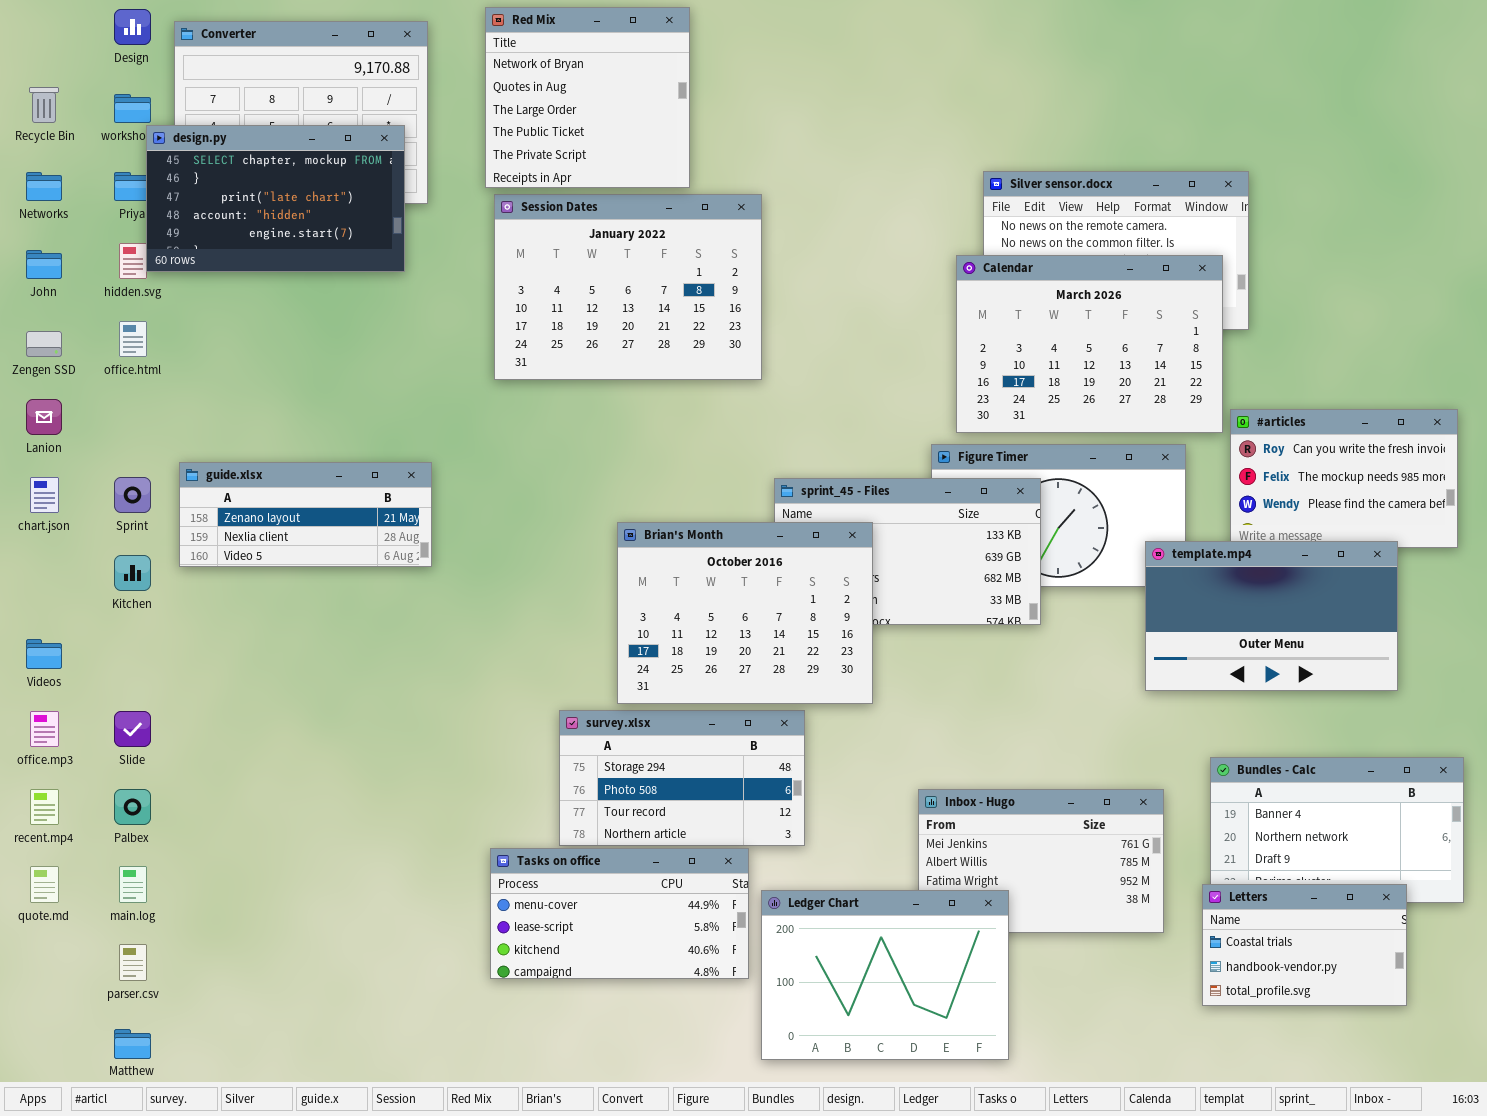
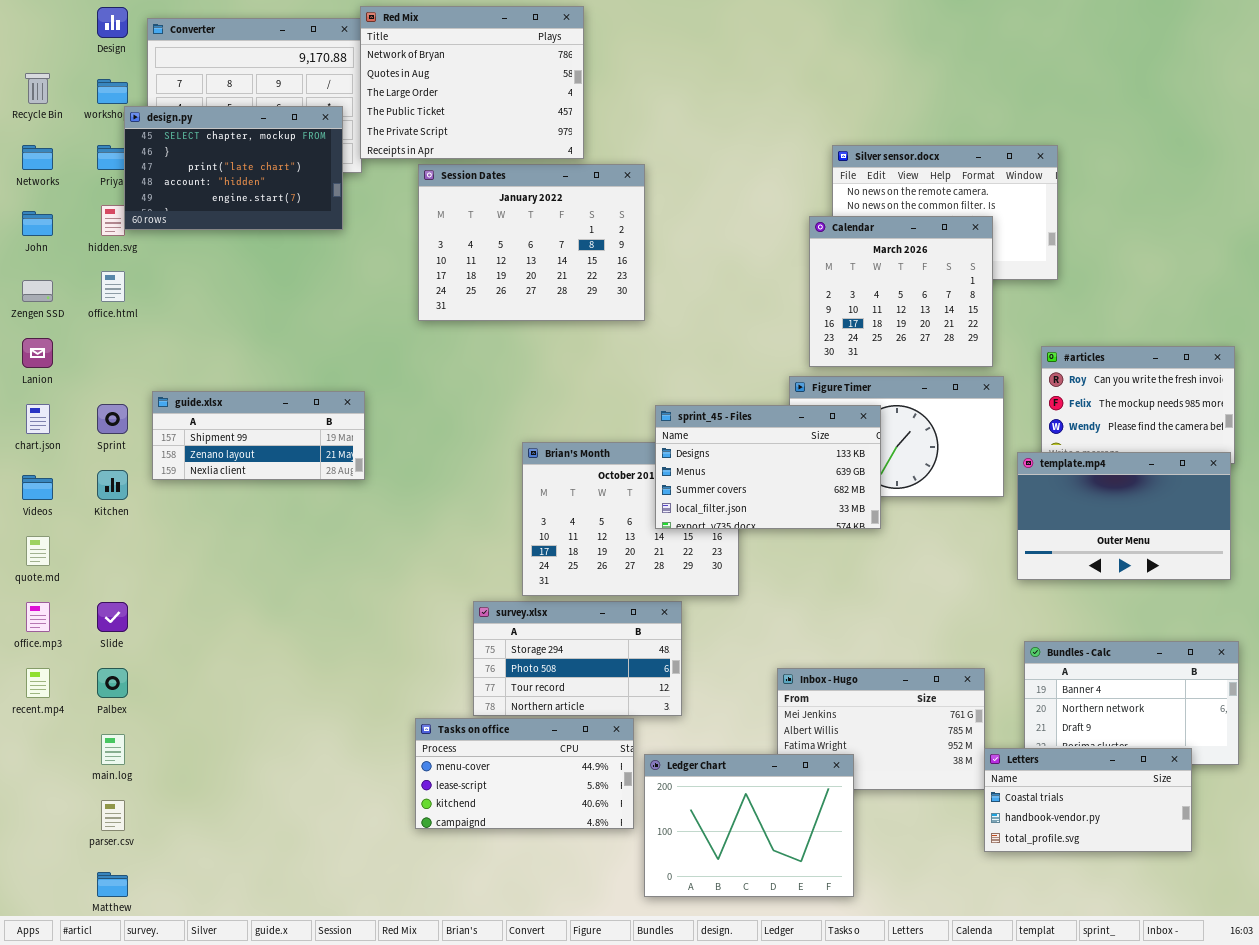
Red Mix: [485,7,690,188] -> [360,6,584,159], resized
Calendar: [956,255,1223,433] -> [809,216,993,367], resized
guide.xlsx: [179,462,432,567] -> [152,391,365,480], scrolled up 1 row
sprint_45 - Files: [774,478,1041,625] -> [655,405,881,529], raised
template.mp4: [1145,541,1398,691] -> [1017,452,1231,580], moved
Videos: [26,639,62,669] -> [22,475,53,500], moved
quote.md: [30,866,59,903] -> [26,536,50,566], moved
Letters: [1202,884,1407,1006] -> [984,748,1192,852], resized

